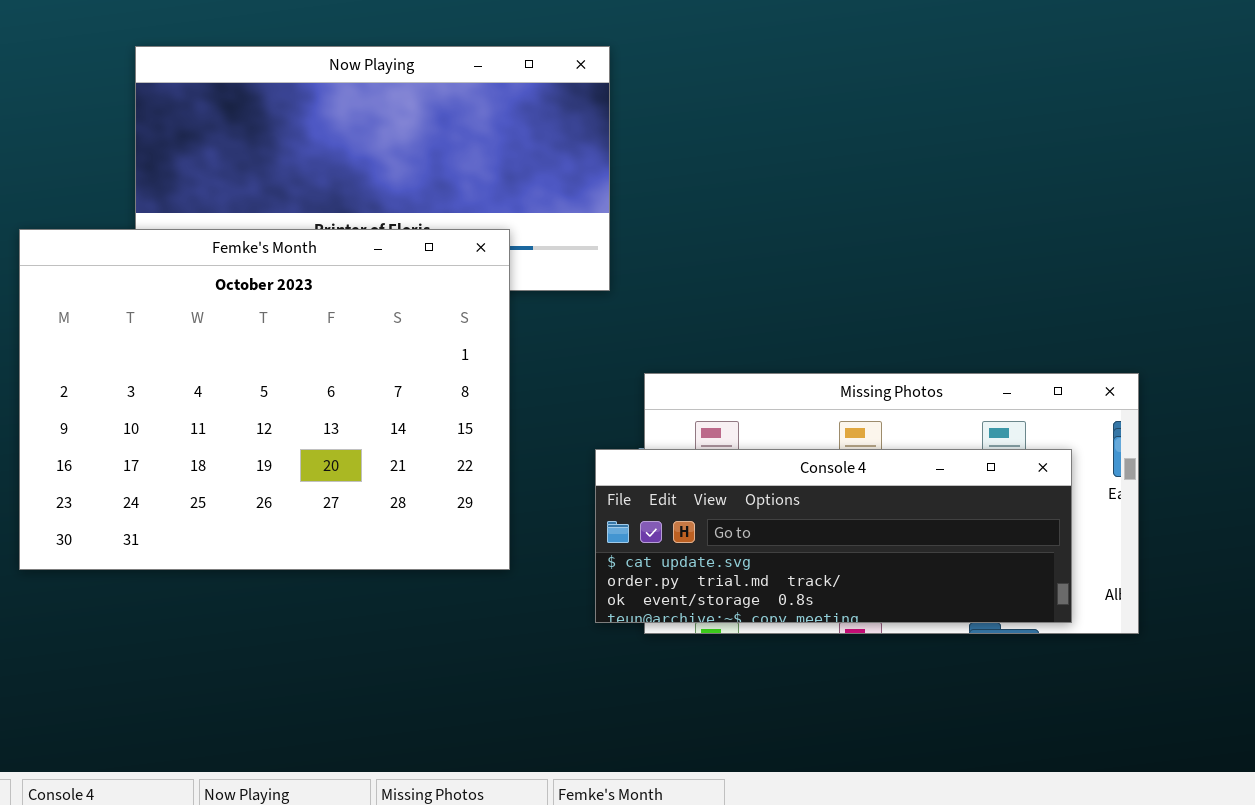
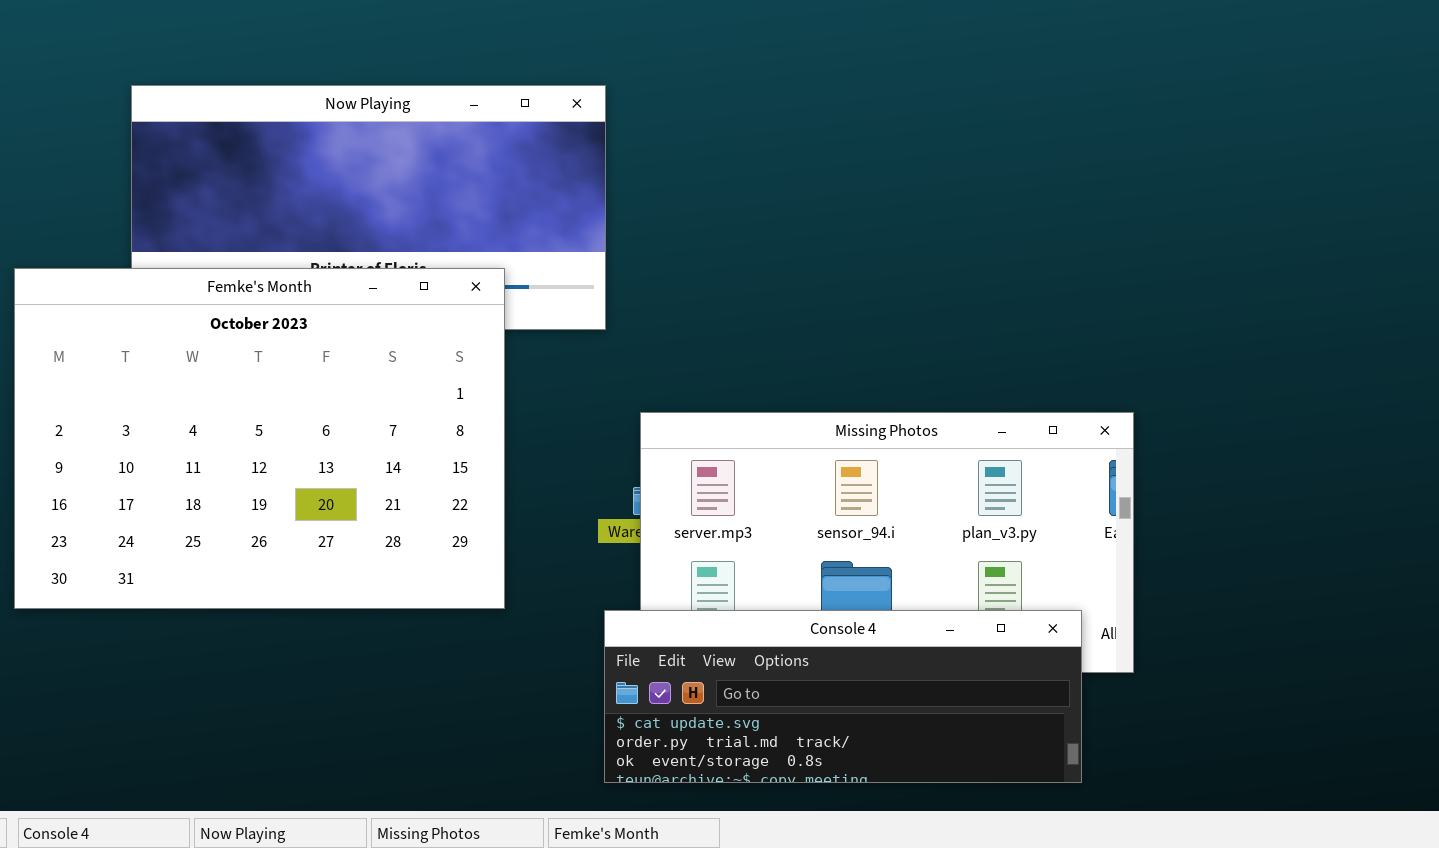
Console 4: [595,449,1072,623] -> [604,610,1082,783], moved

